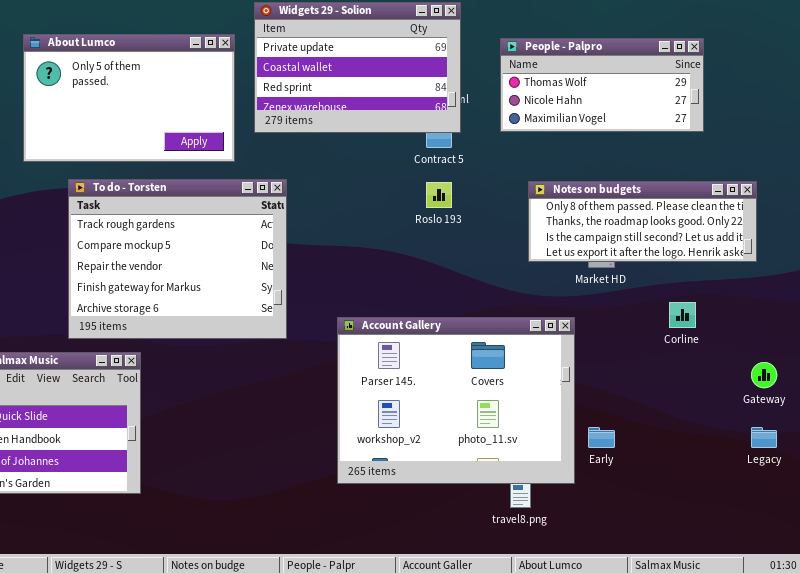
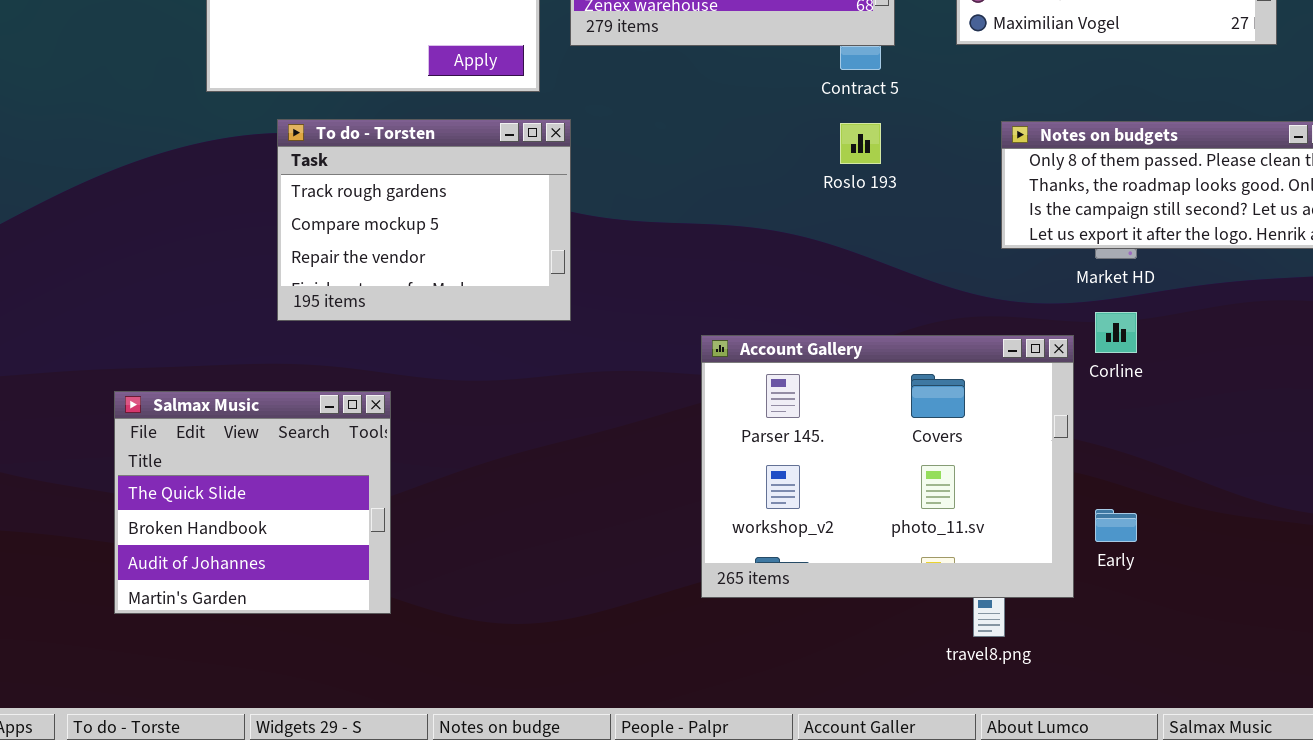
To do - Torsten: [68,179,287,339] -> [277,119,571,321], resized
Corline: [669,302,696,328] -> [1095,312,1137,353], moved

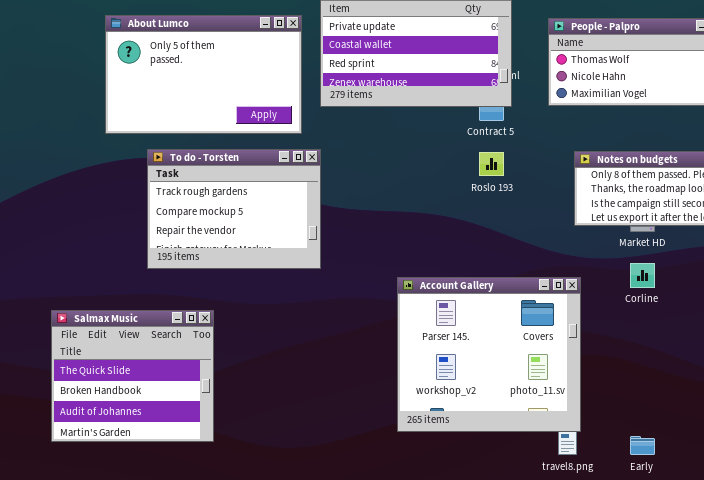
Account Gallery: [701,335,1074,598] -> [397,277,581,432], resized
Early: [1095,509,1137,542] -> [630,436,655,455], moved

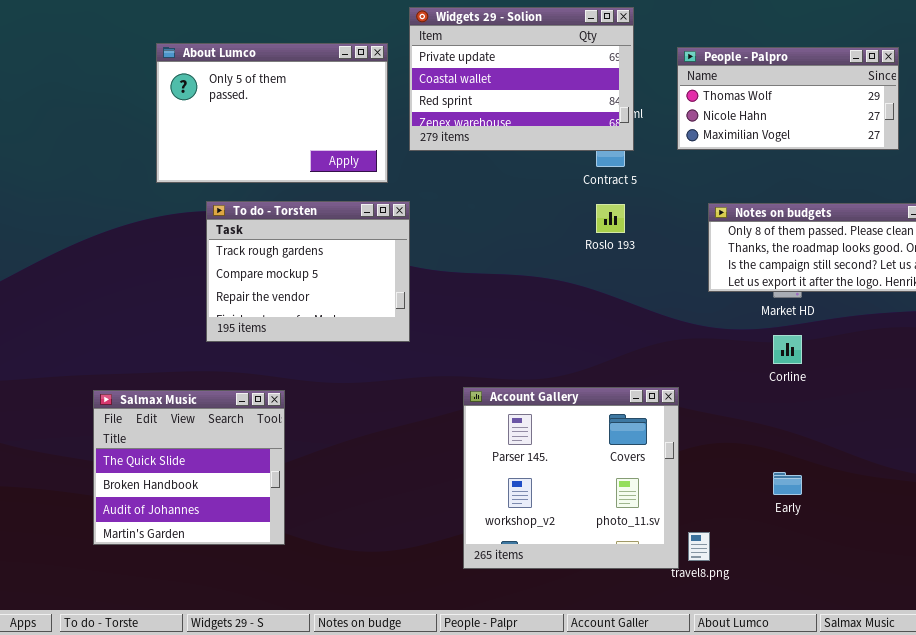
Account Gallery: [397,277,581,432] -> [463,387,679,569], moved
Early: [630,436,655,455] -> [773,472,802,495], moved

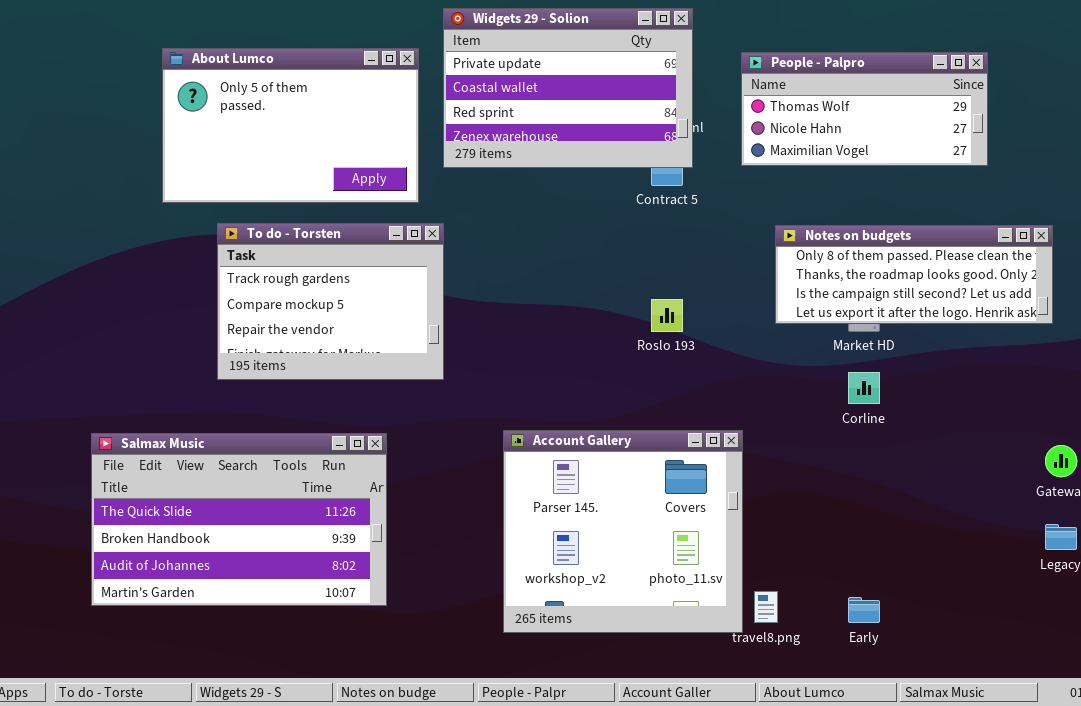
Roslo 193: [596,204,625,233] -> [651,299,683,332], moved
Salmax Music: [93,390,285,545] -> [91,433,387,606], resized
Early: [773,472,802,495] -> [848,597,880,623], moved

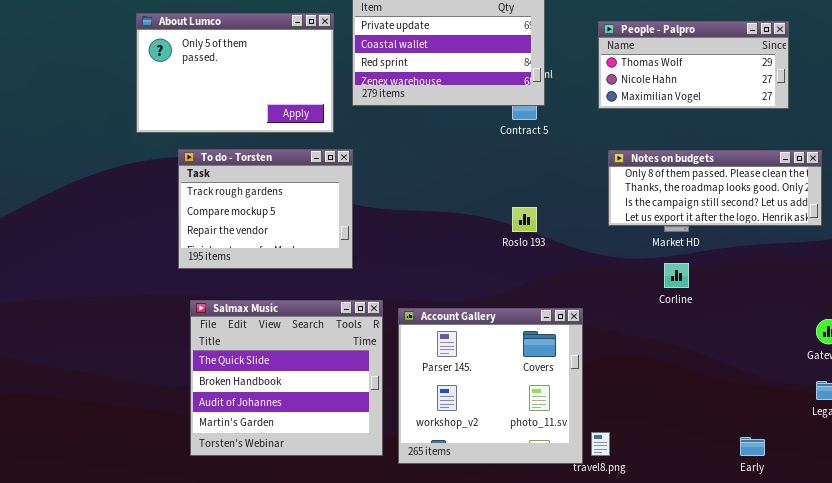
People - Palpro: [741,52,988,166] -> [598,21,789,109], moved
Salmax Music: [91,433,387,606] -> [190,300,383,456], moved, resized
Early: [848,597,880,623] -> [740,437,765,456], moved

